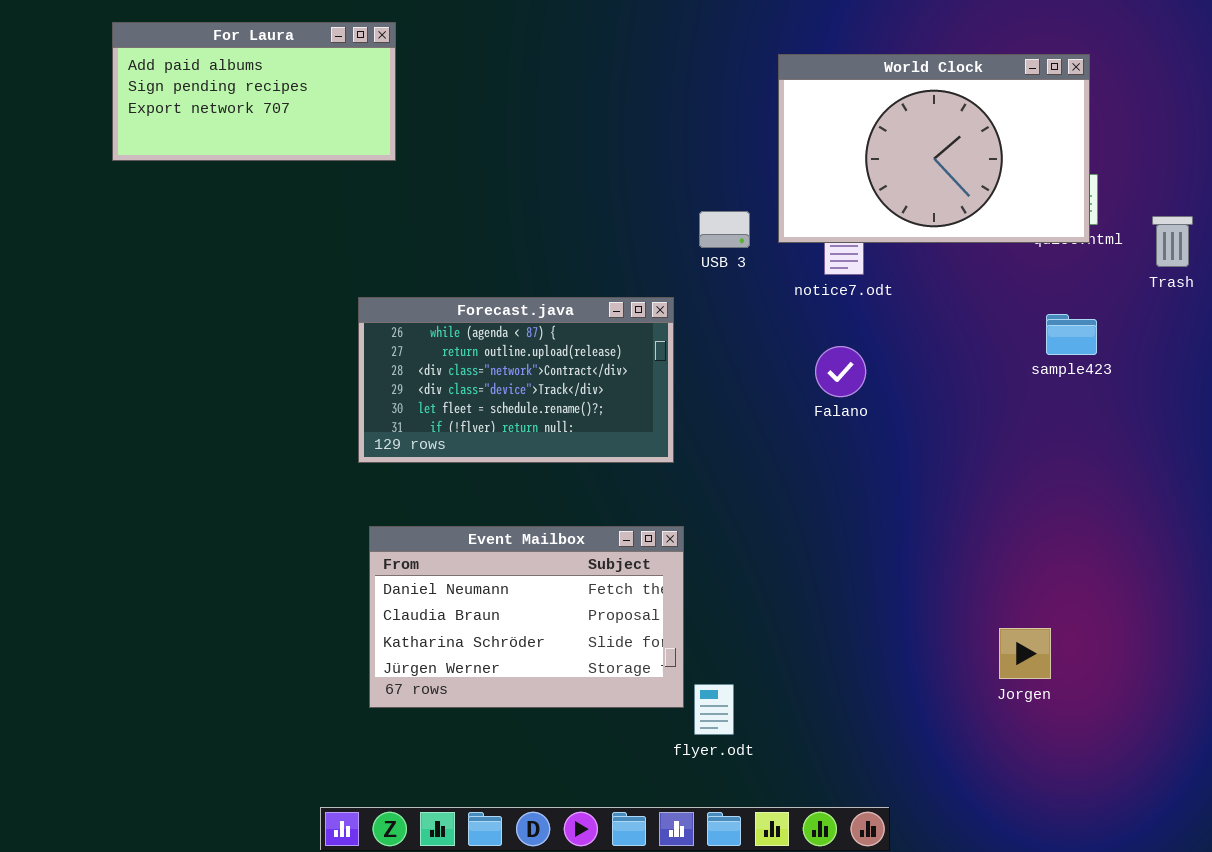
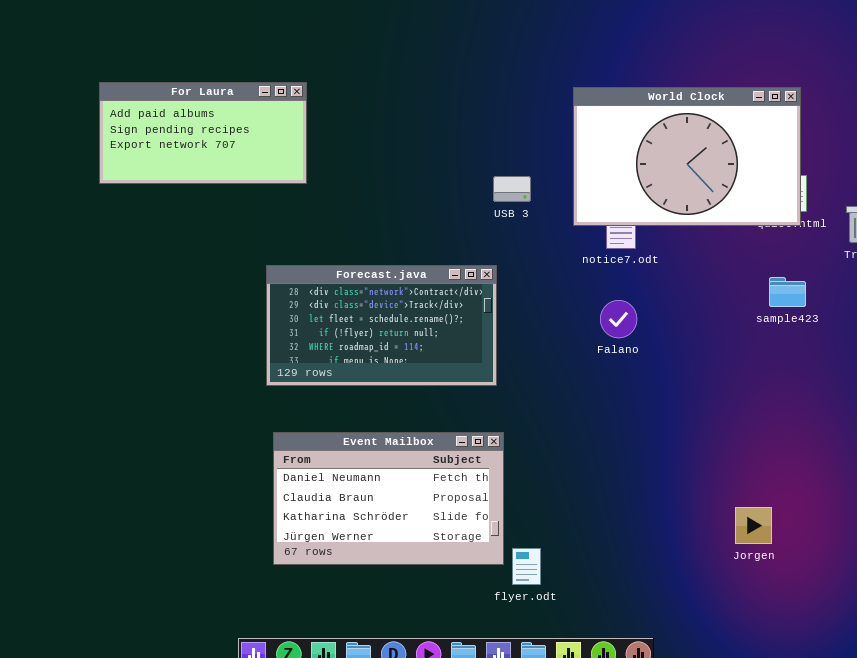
For Laura: [112,22,396,161] -> [99,82,307,184], moved
USB 3: [699,211,750,248] -> [493,176,531,202], moved
Forecast.java: [358,297,674,463] -> [266,265,497,386], scrolled down 2 rows

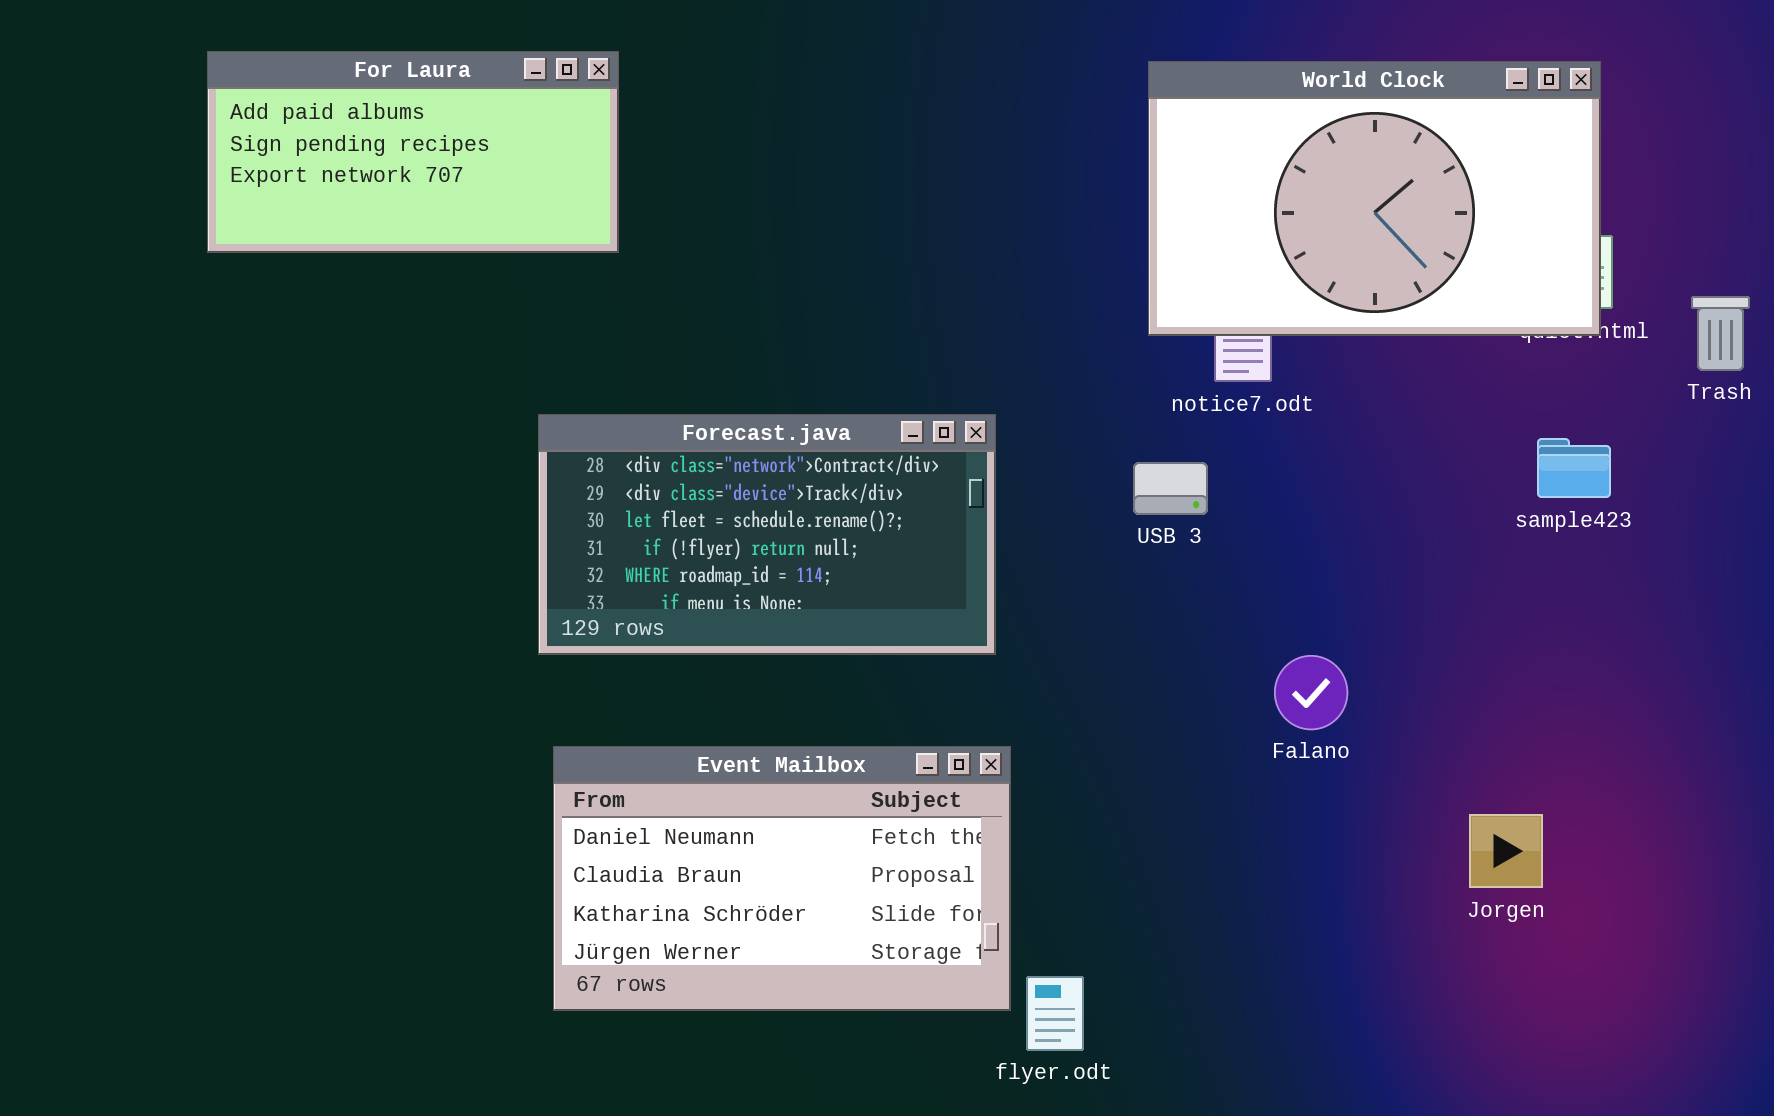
USB 3: [493,176,531,202] -> [1133,462,1208,515], moved
Falano: [600,300,637,338] -> [1274,655,1348,730], moved
Jorgen: [735,507,772,544] -> [1469,814,1543,888], moved

